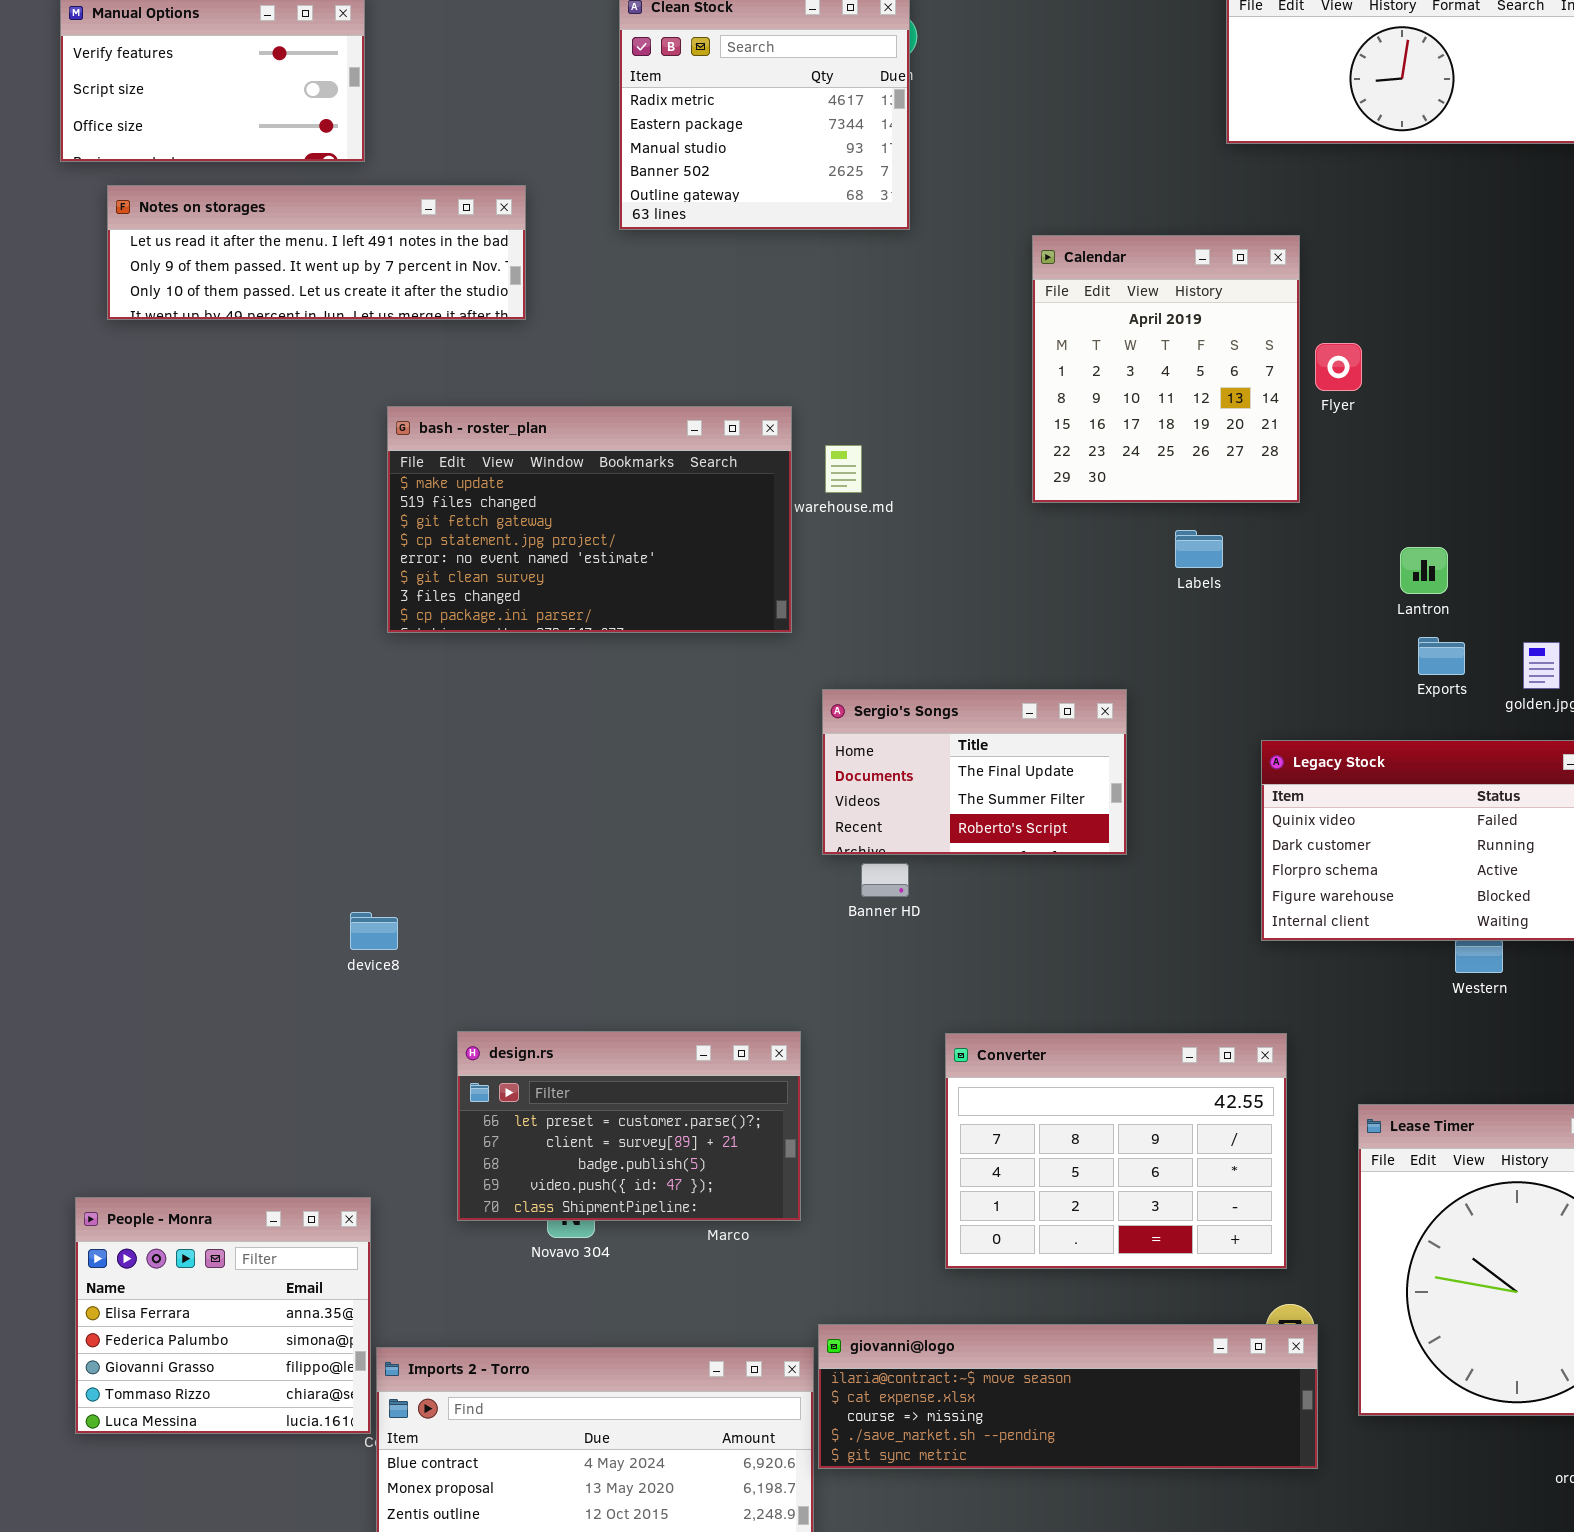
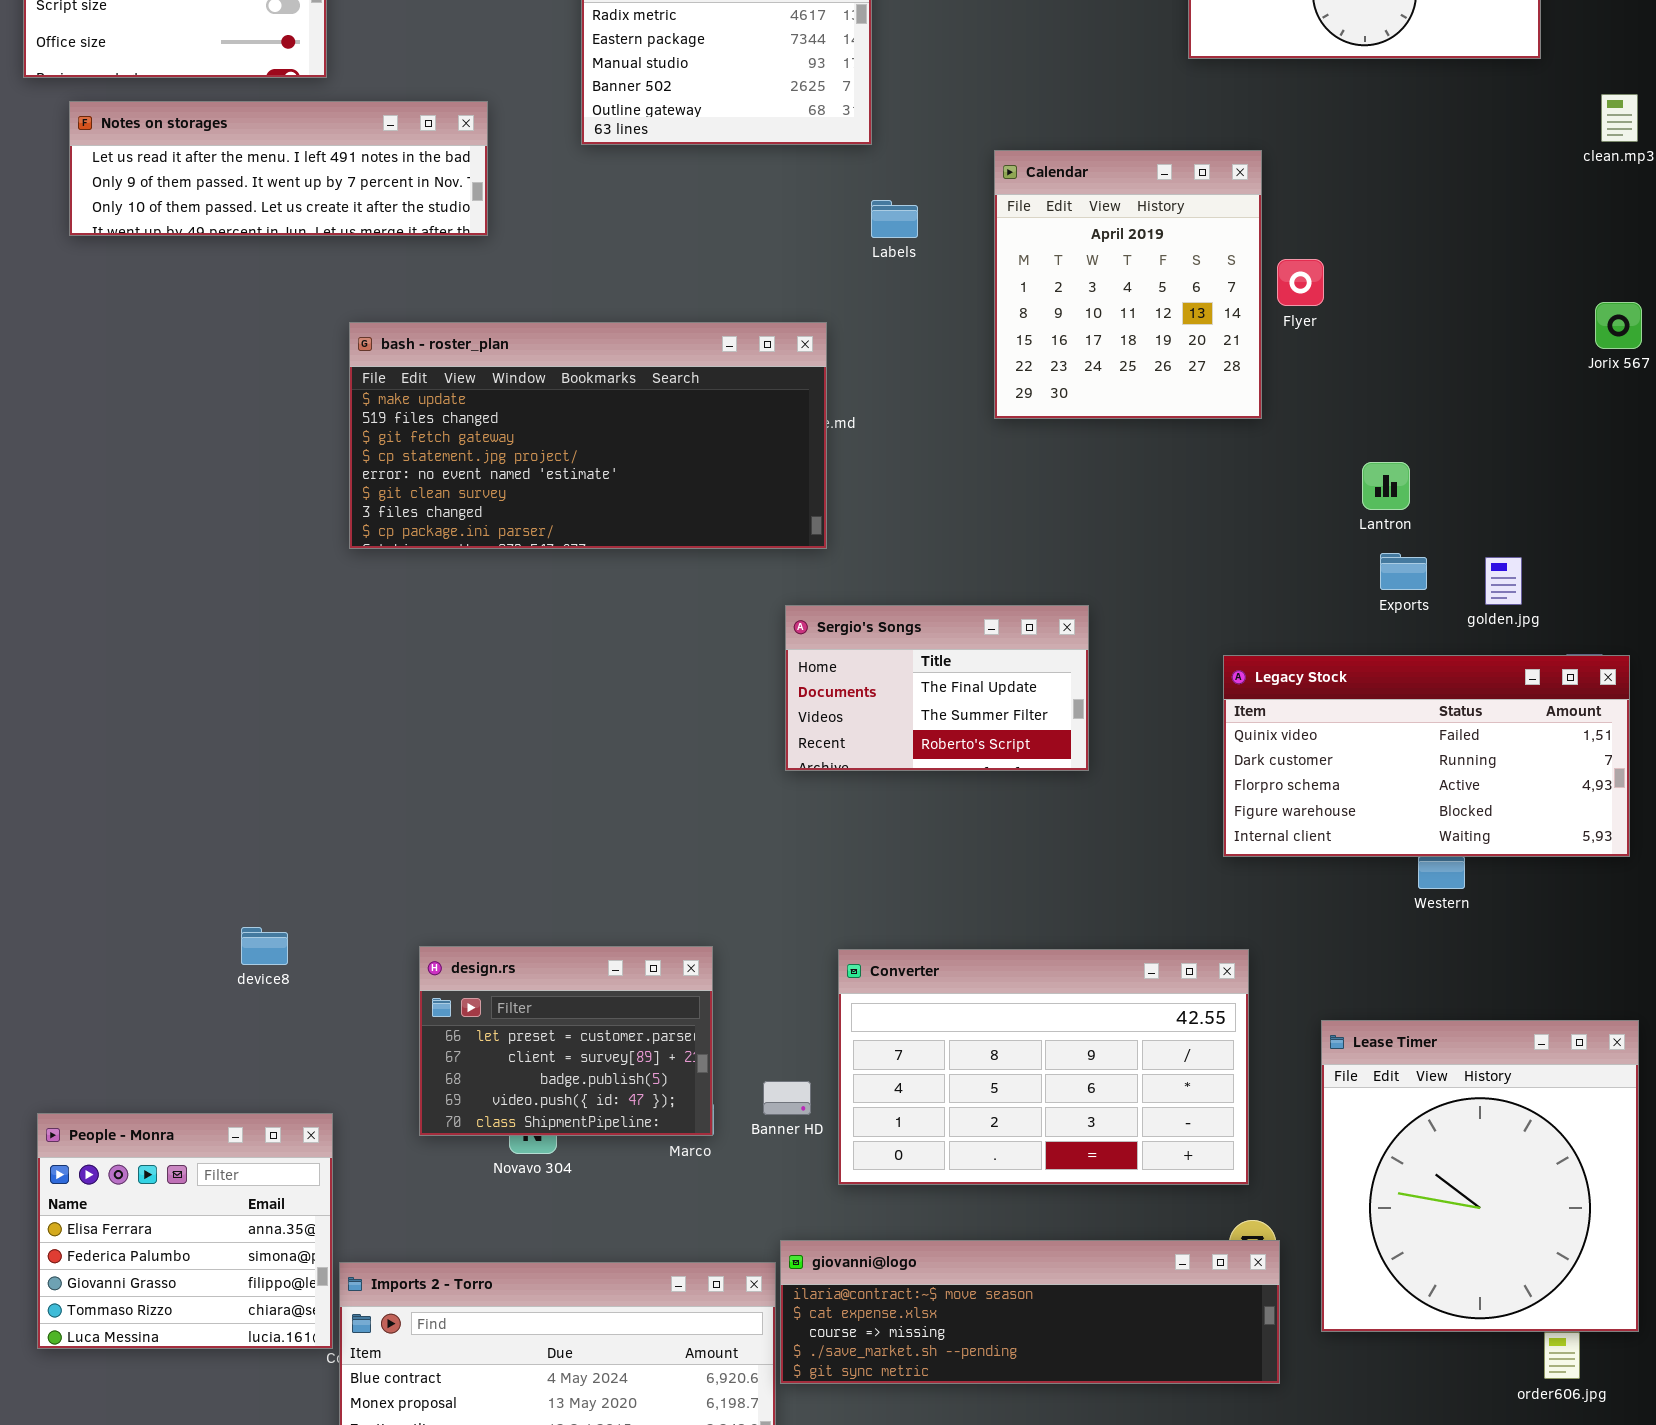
bash - roster_plan: [387,406,792,633] -> [349,322,827,549], resized
Labels: [1175,530,1223,568] -> [871,200,918,238], moved
Banner HD: [861,863,909,897] -> [763,1081,811,1115], moved
device8: [350,912,398,950] -> [241,927,288,965], moved
design.rs: [457,1031,801,1221] -> [419,946,713,1136], resized
Converter: [945,1033,1287,1269] -> [838,949,1249,1185], resized

